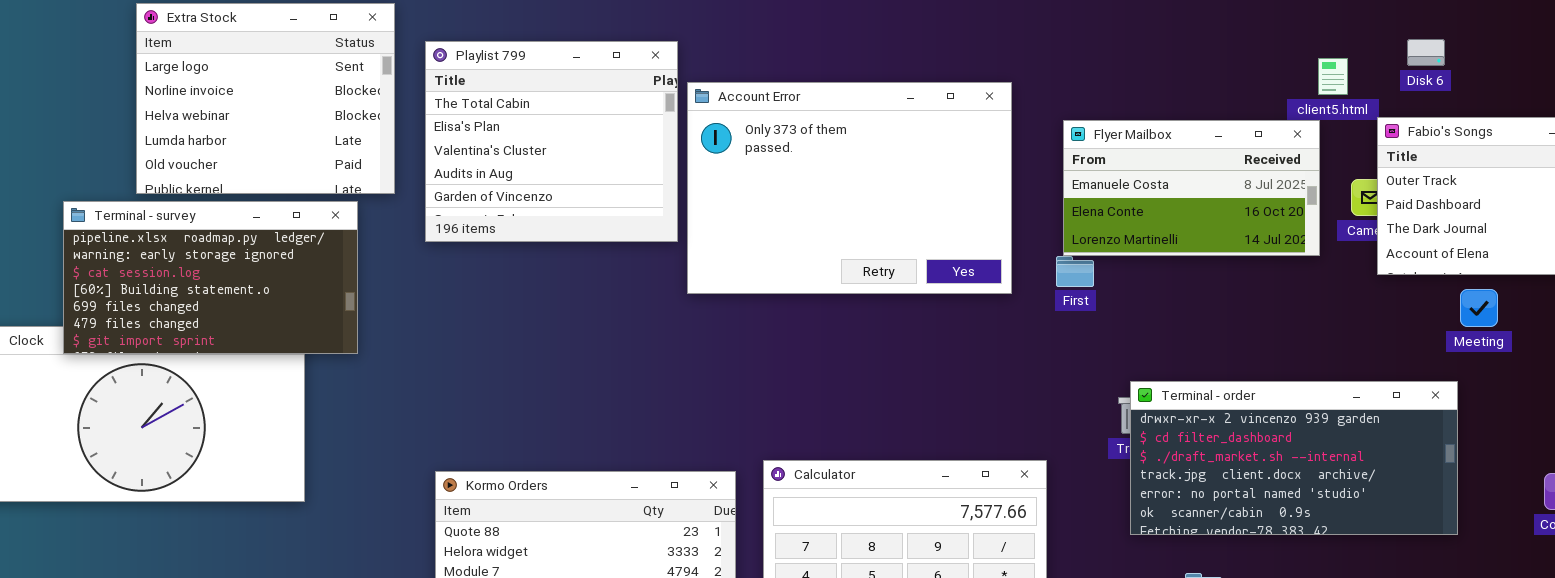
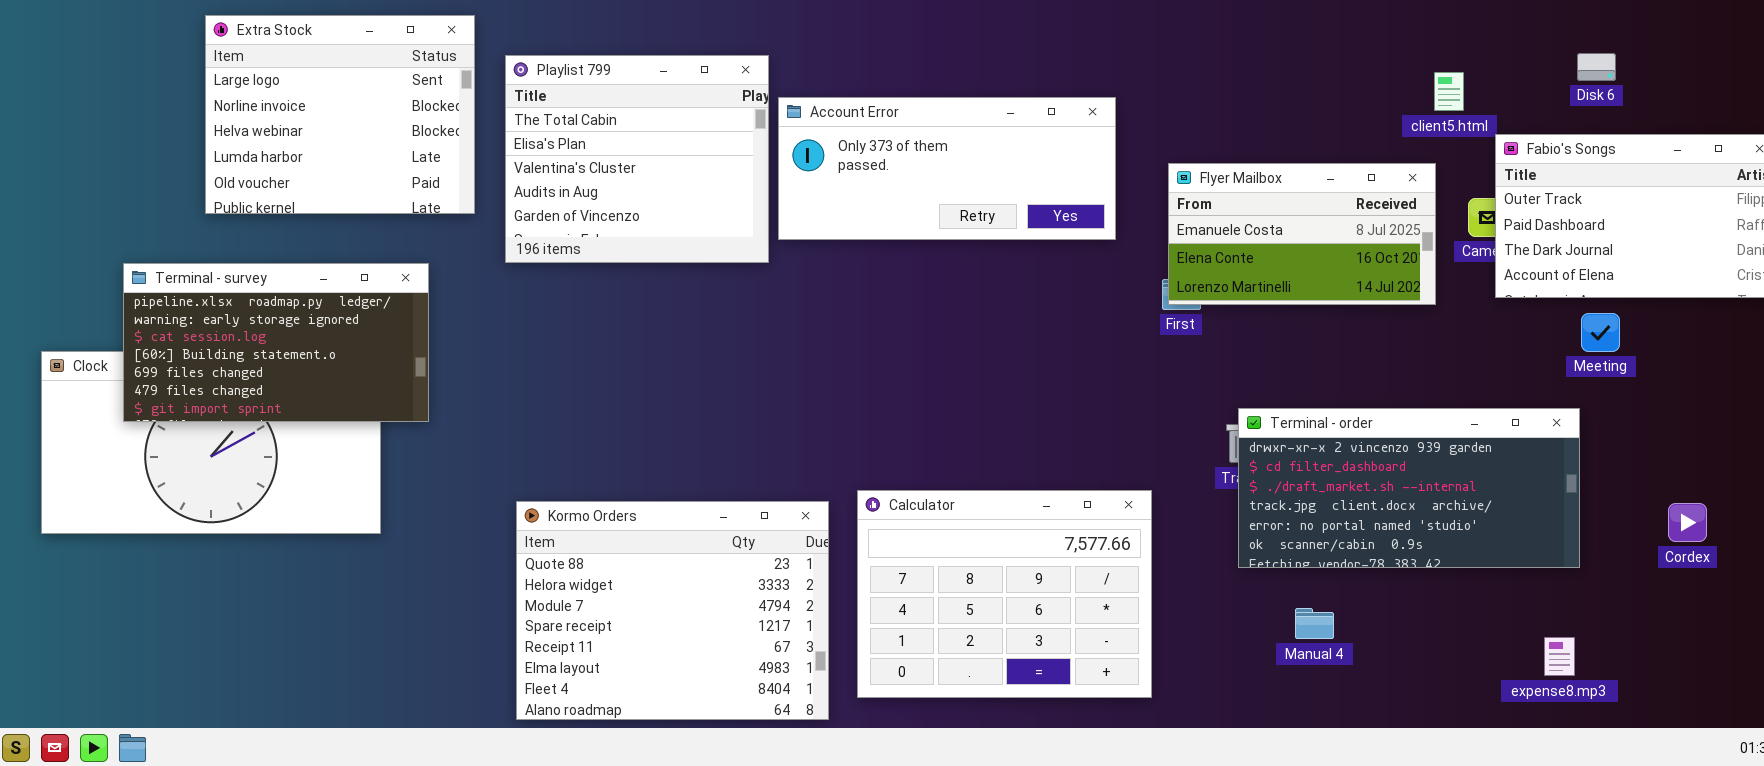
Disk 6: [1407,39,1445,66] -> [1577,53,1616,81], moved
Account Error: [687,82,1012,294] -> [778,97,1116,240], resized
Flyer Mailbox: [1063,120,1320,256] -> [1168,163,1436,305], moved
Terminal - survey: [63,201,358,354] -> [123,263,429,422], moved

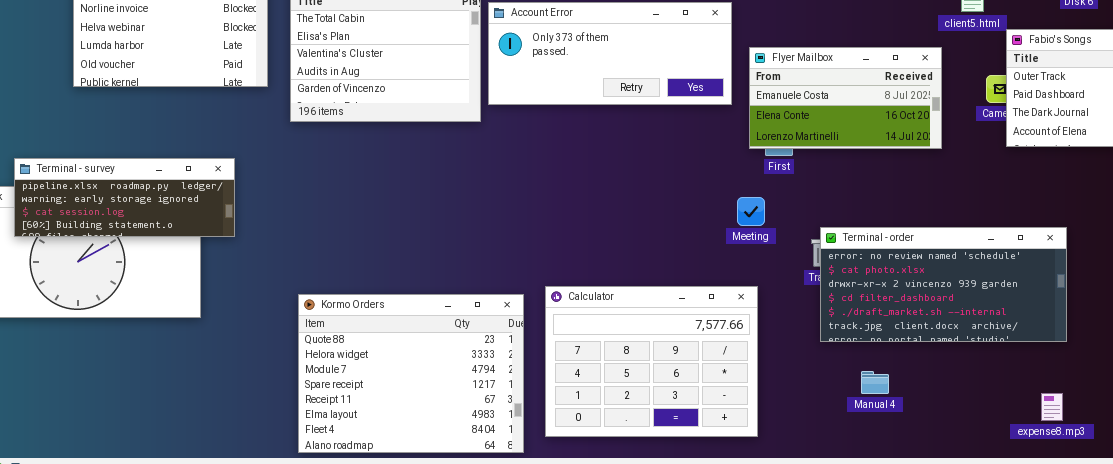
Flyer Mailbox: [1168,163,1436,305] -> [749,47,942,149], moved
Terminal - survey: [123,263,429,422] -> [14,158,235,237], resized
Meeting: [1581,313,1620,352] -> [737,197,765,226], moved
Terminal - order: [1238,408,1580,568] -> [820,227,1067,342], scrolled up 2 rows

